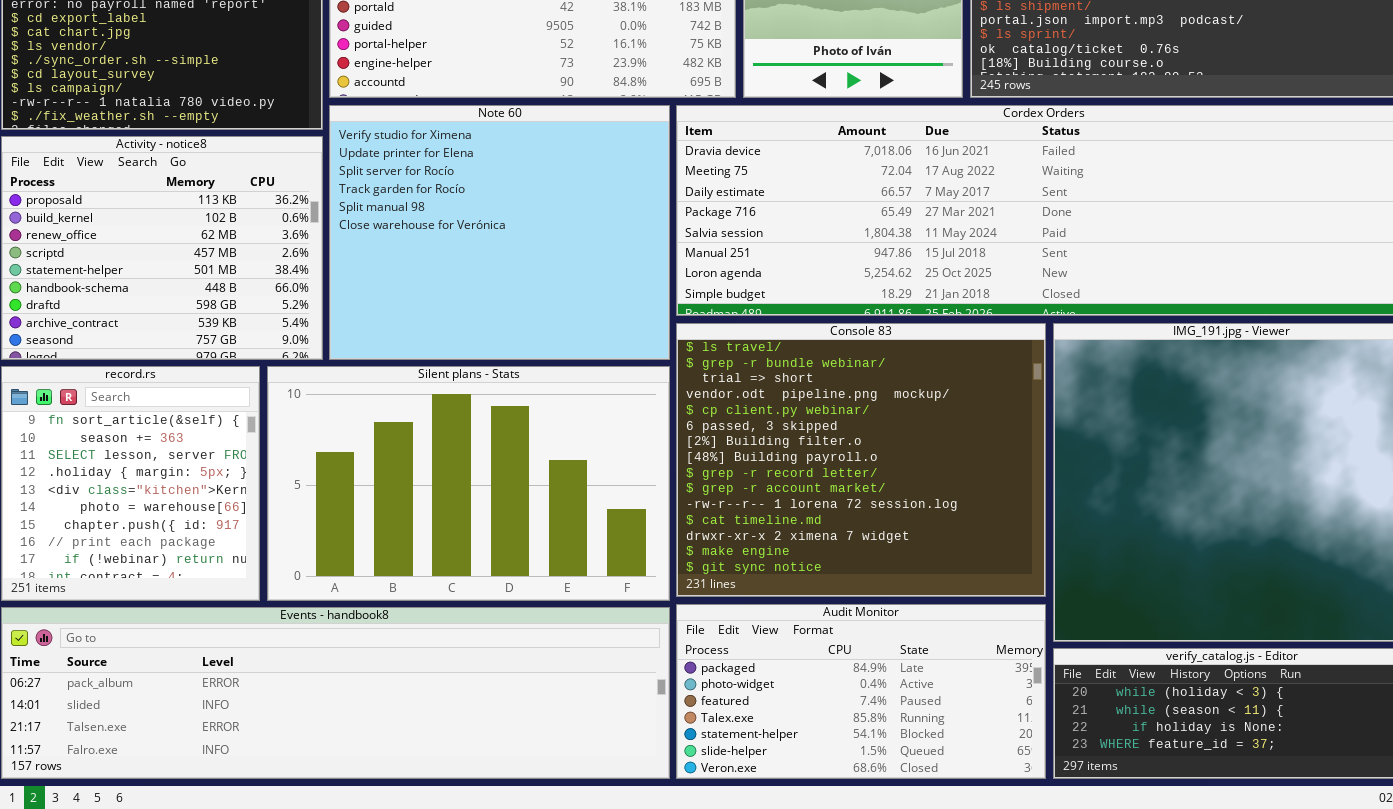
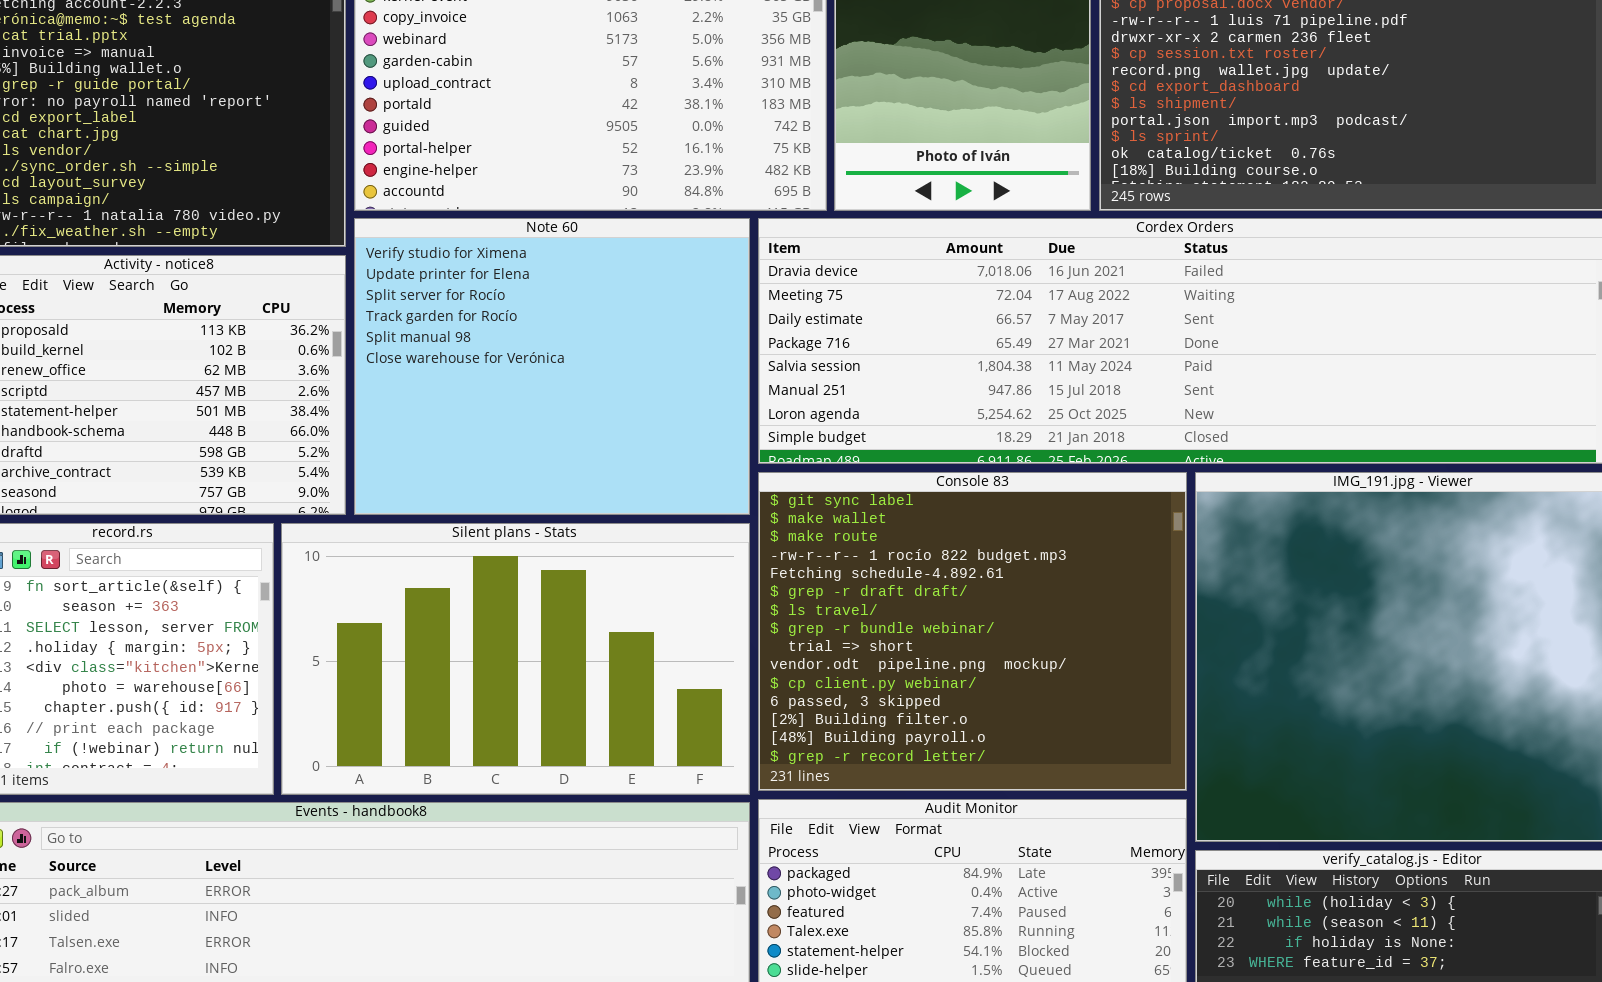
Console 83: [676,323,1046,597] -> [758,472,1187,791], scrolled up 6 rows

